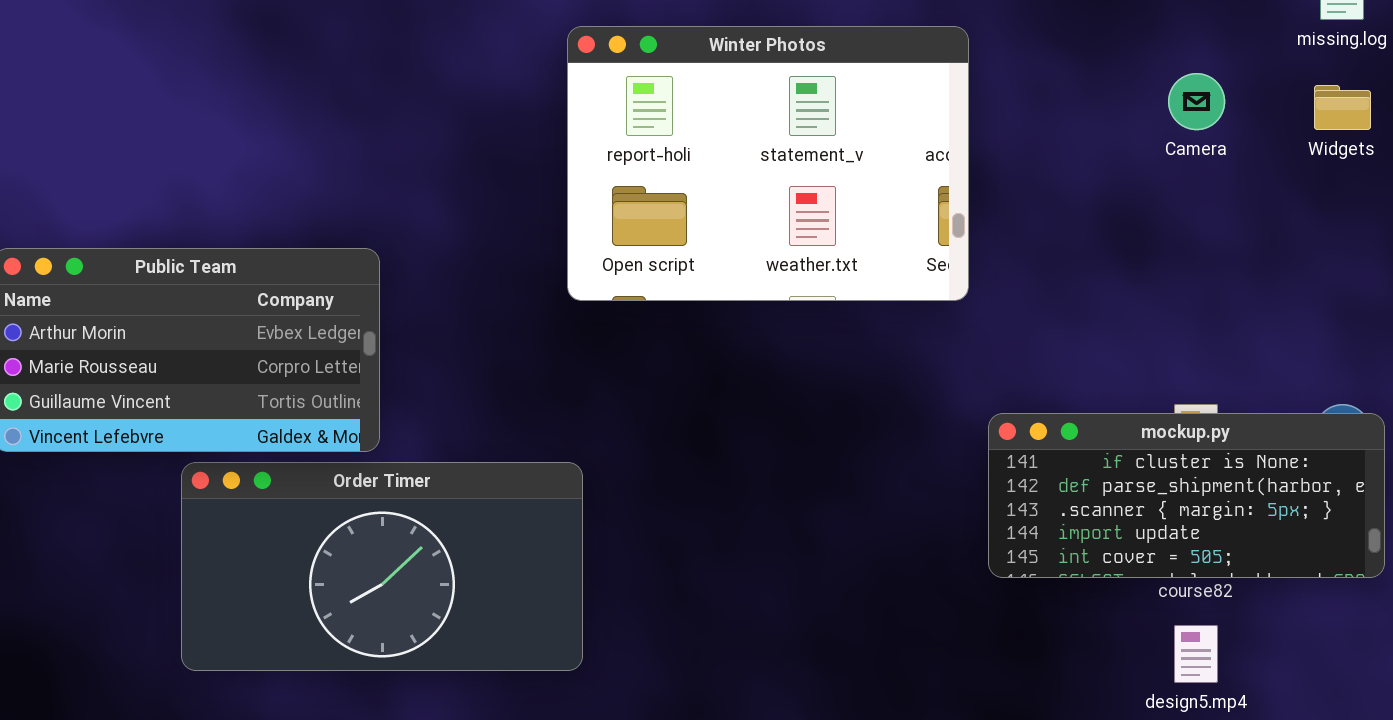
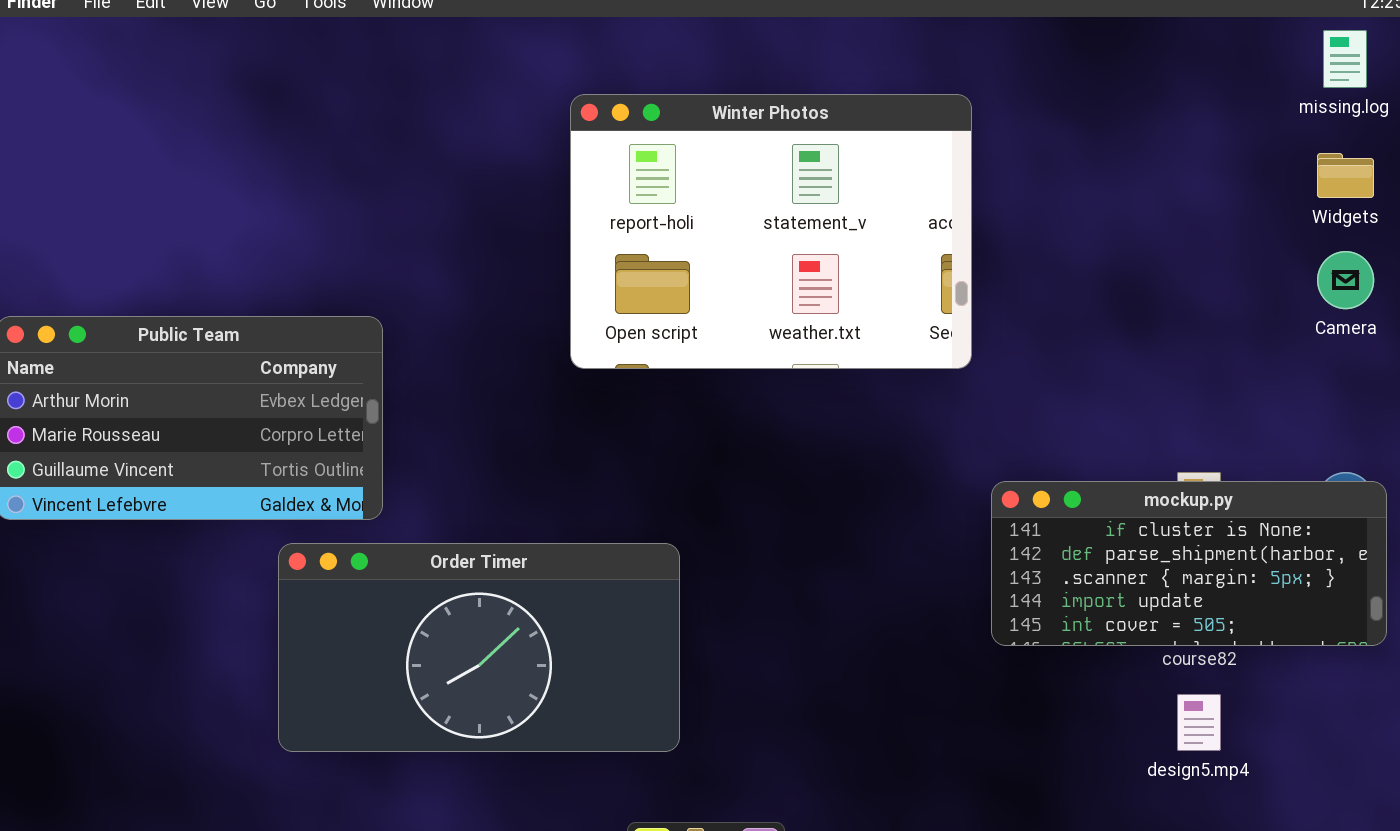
Camera: [1168,73,1225,130] -> [1317,251,1374,309], moved
Order Timer: [181,462,583,671] -> [278,543,680,752], moved

